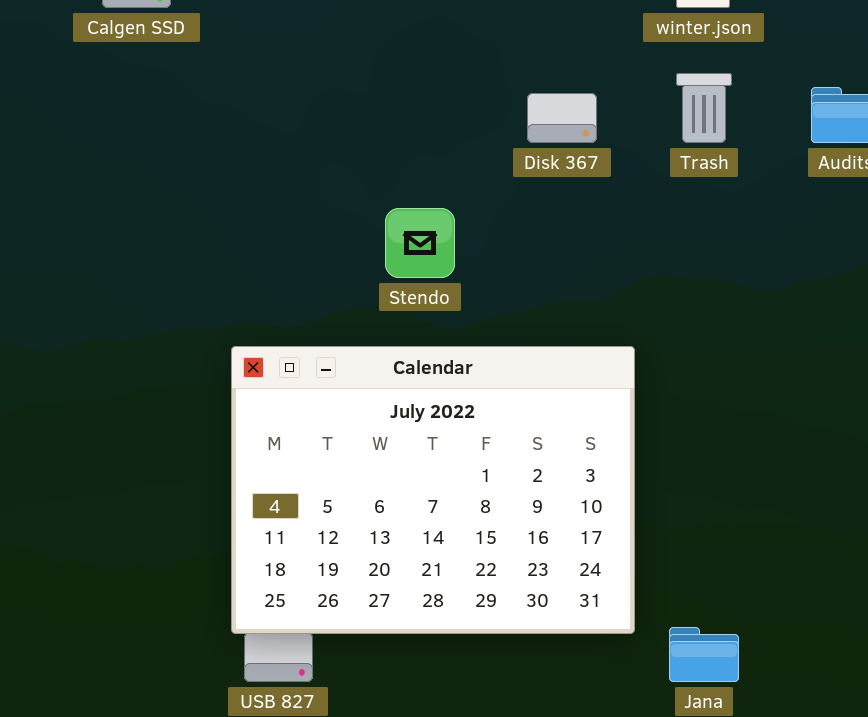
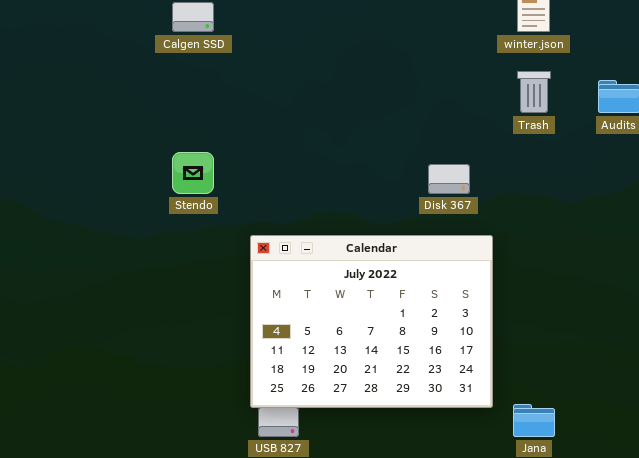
Disk 367: [527,93,597,143] -> [428,164,470,194], moved
Stendo: [385,208,455,278] -> [172,152,214,194], moved

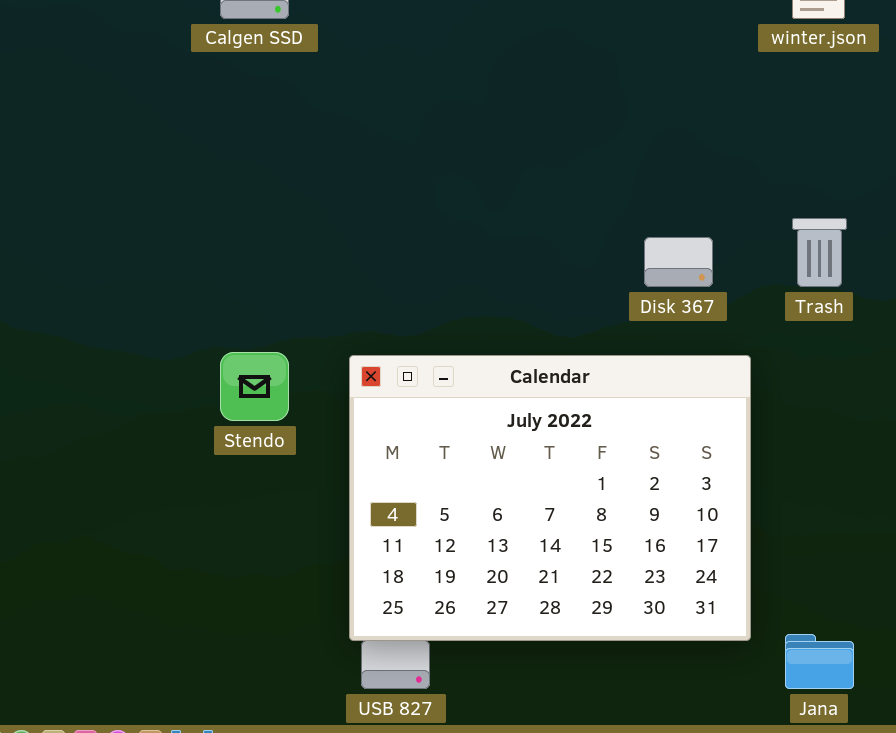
Trash: [517,71,551,113] -> [792,218,847,287], moved
Stendo: [172,152,214,194] -> [220,352,289,421], moved

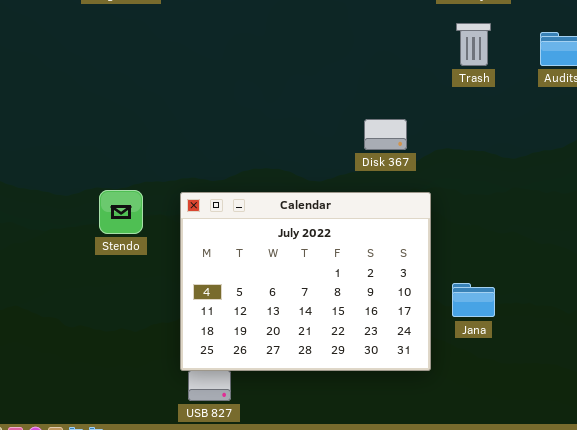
Trash: [792,218,847,287] -> [456,23,491,66], moved
Jana: [785,634,854,689] -> [452,283,495,317], moved

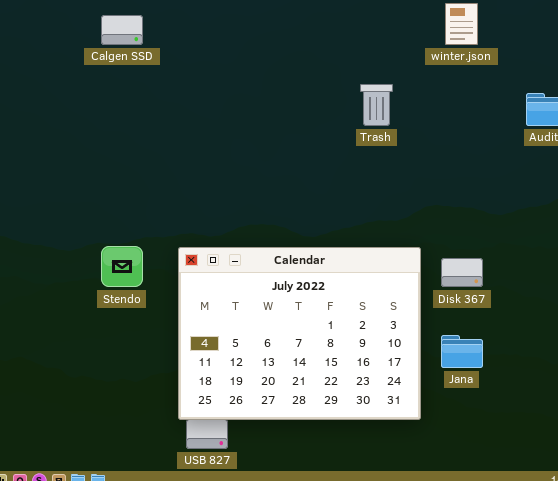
Trash: [456,23,491,66] -> [360,84,393,126], moved
Disk 367: [364,119,407,150] -> [441,258,483,287], moved

